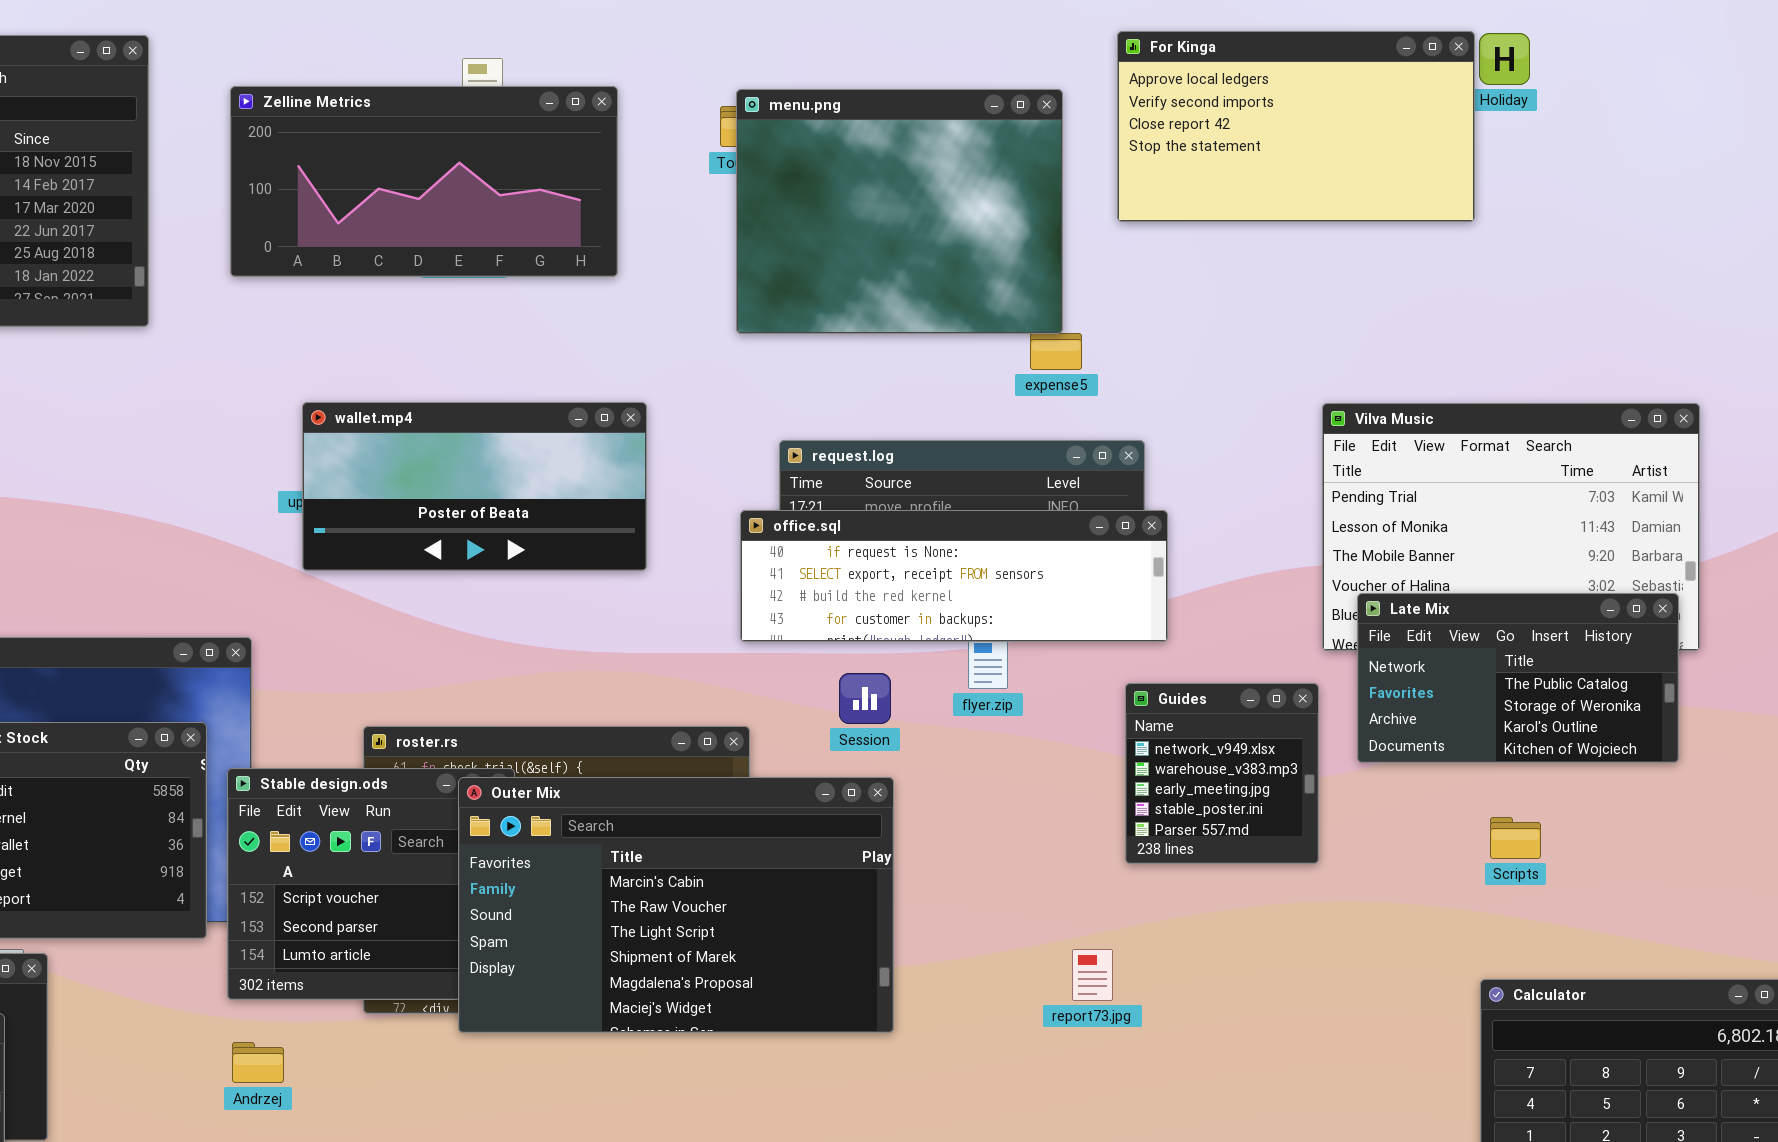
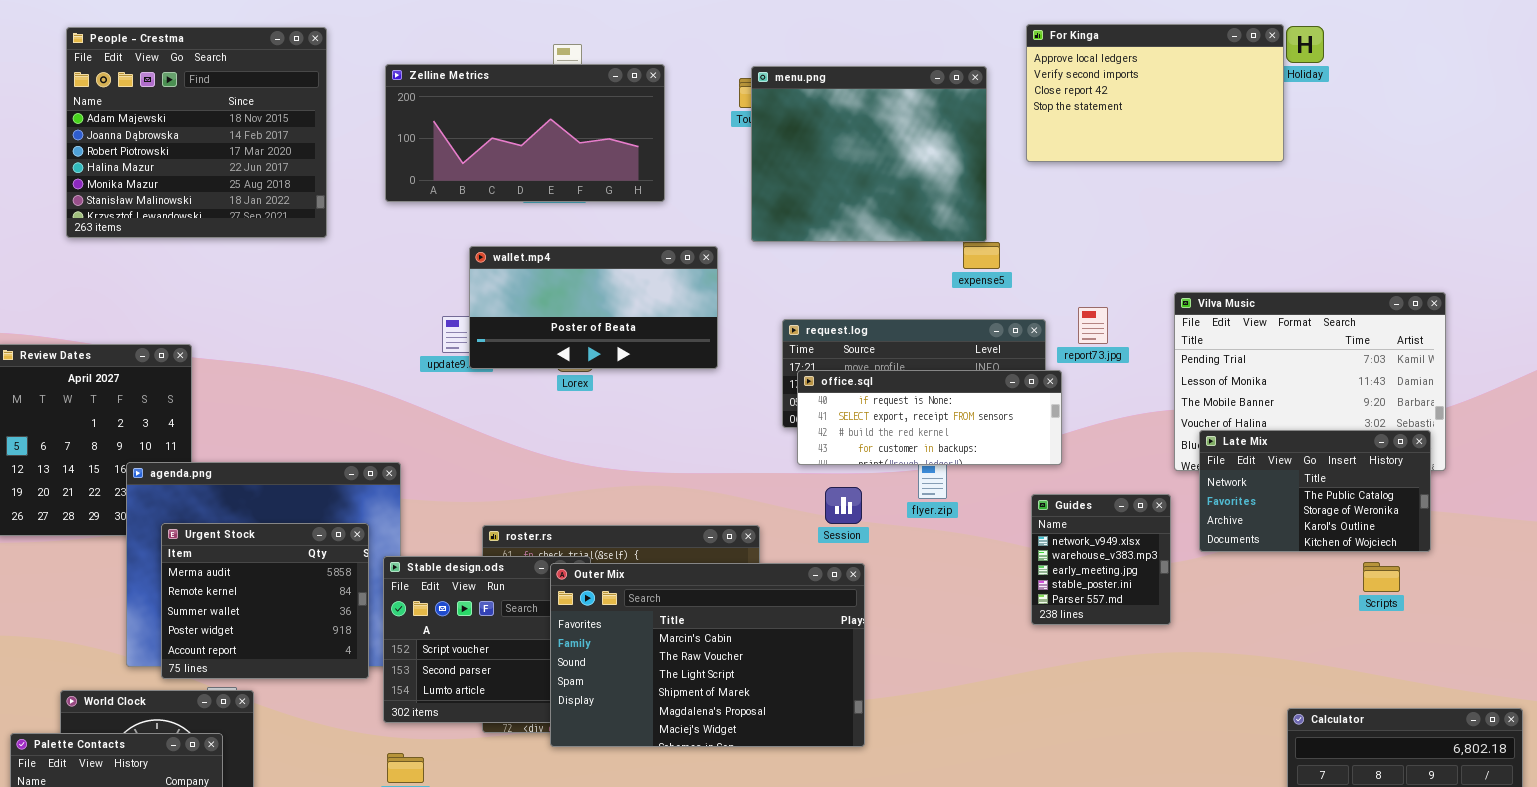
wallet.mp4: [302,402,647,571] -> [469,246,718,369], moved
office.sql: [740,510,1168,642] -> [797,370,1062,465], resized
Scripts: [1490,817,1541,859] -> [1363,562,1400,592], moved
report73.jpg: [1072,949,1113,1001] -> [1078,307,1108,344], moved

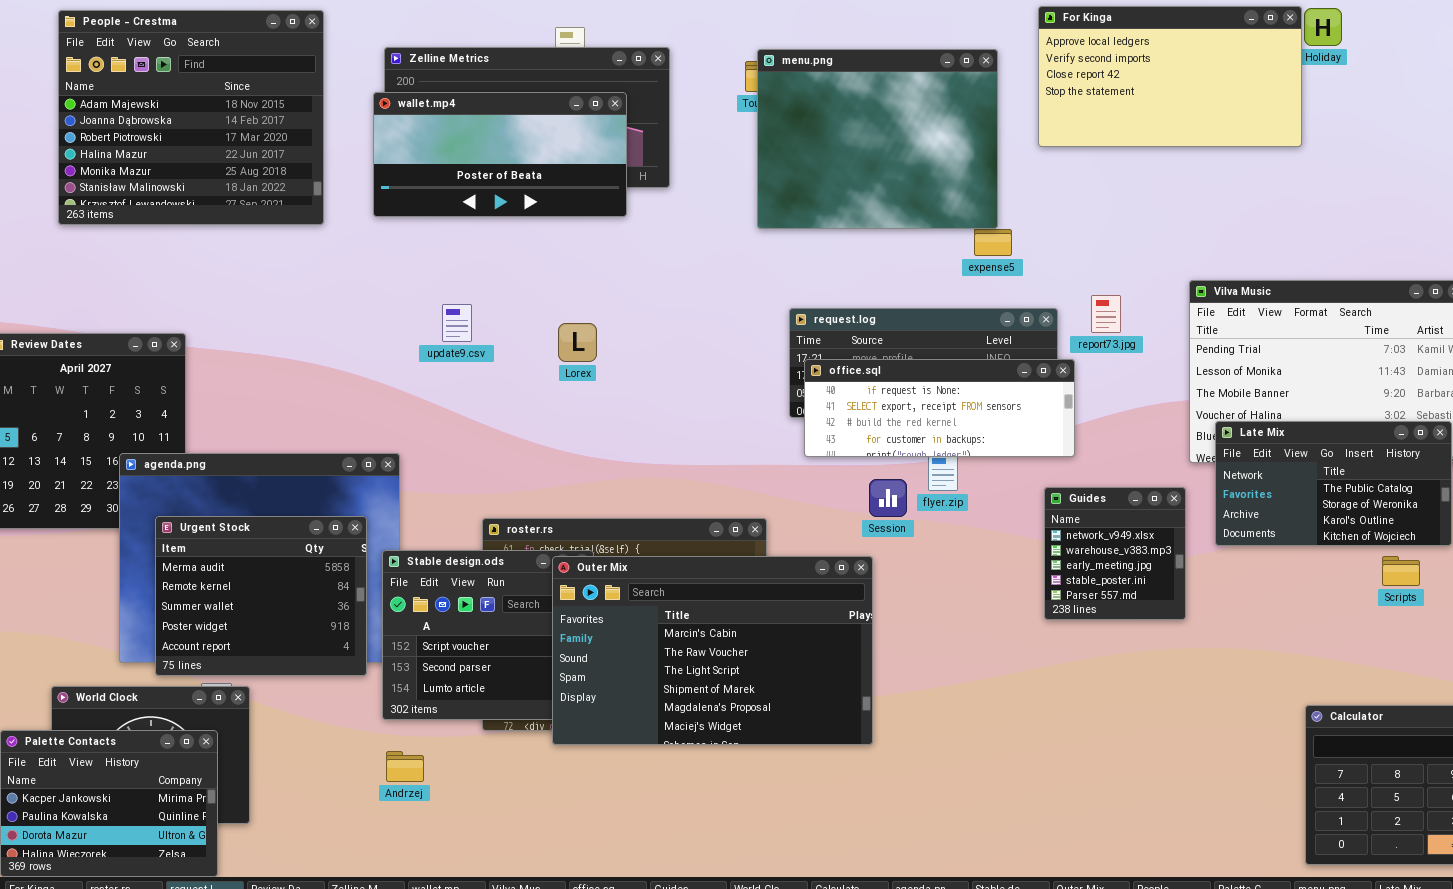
wallet.mp4: [469,246,718,369] -> [373,92,627,217], moved
Session: [825,487,862,524] -> [869,479,907,517], moved

